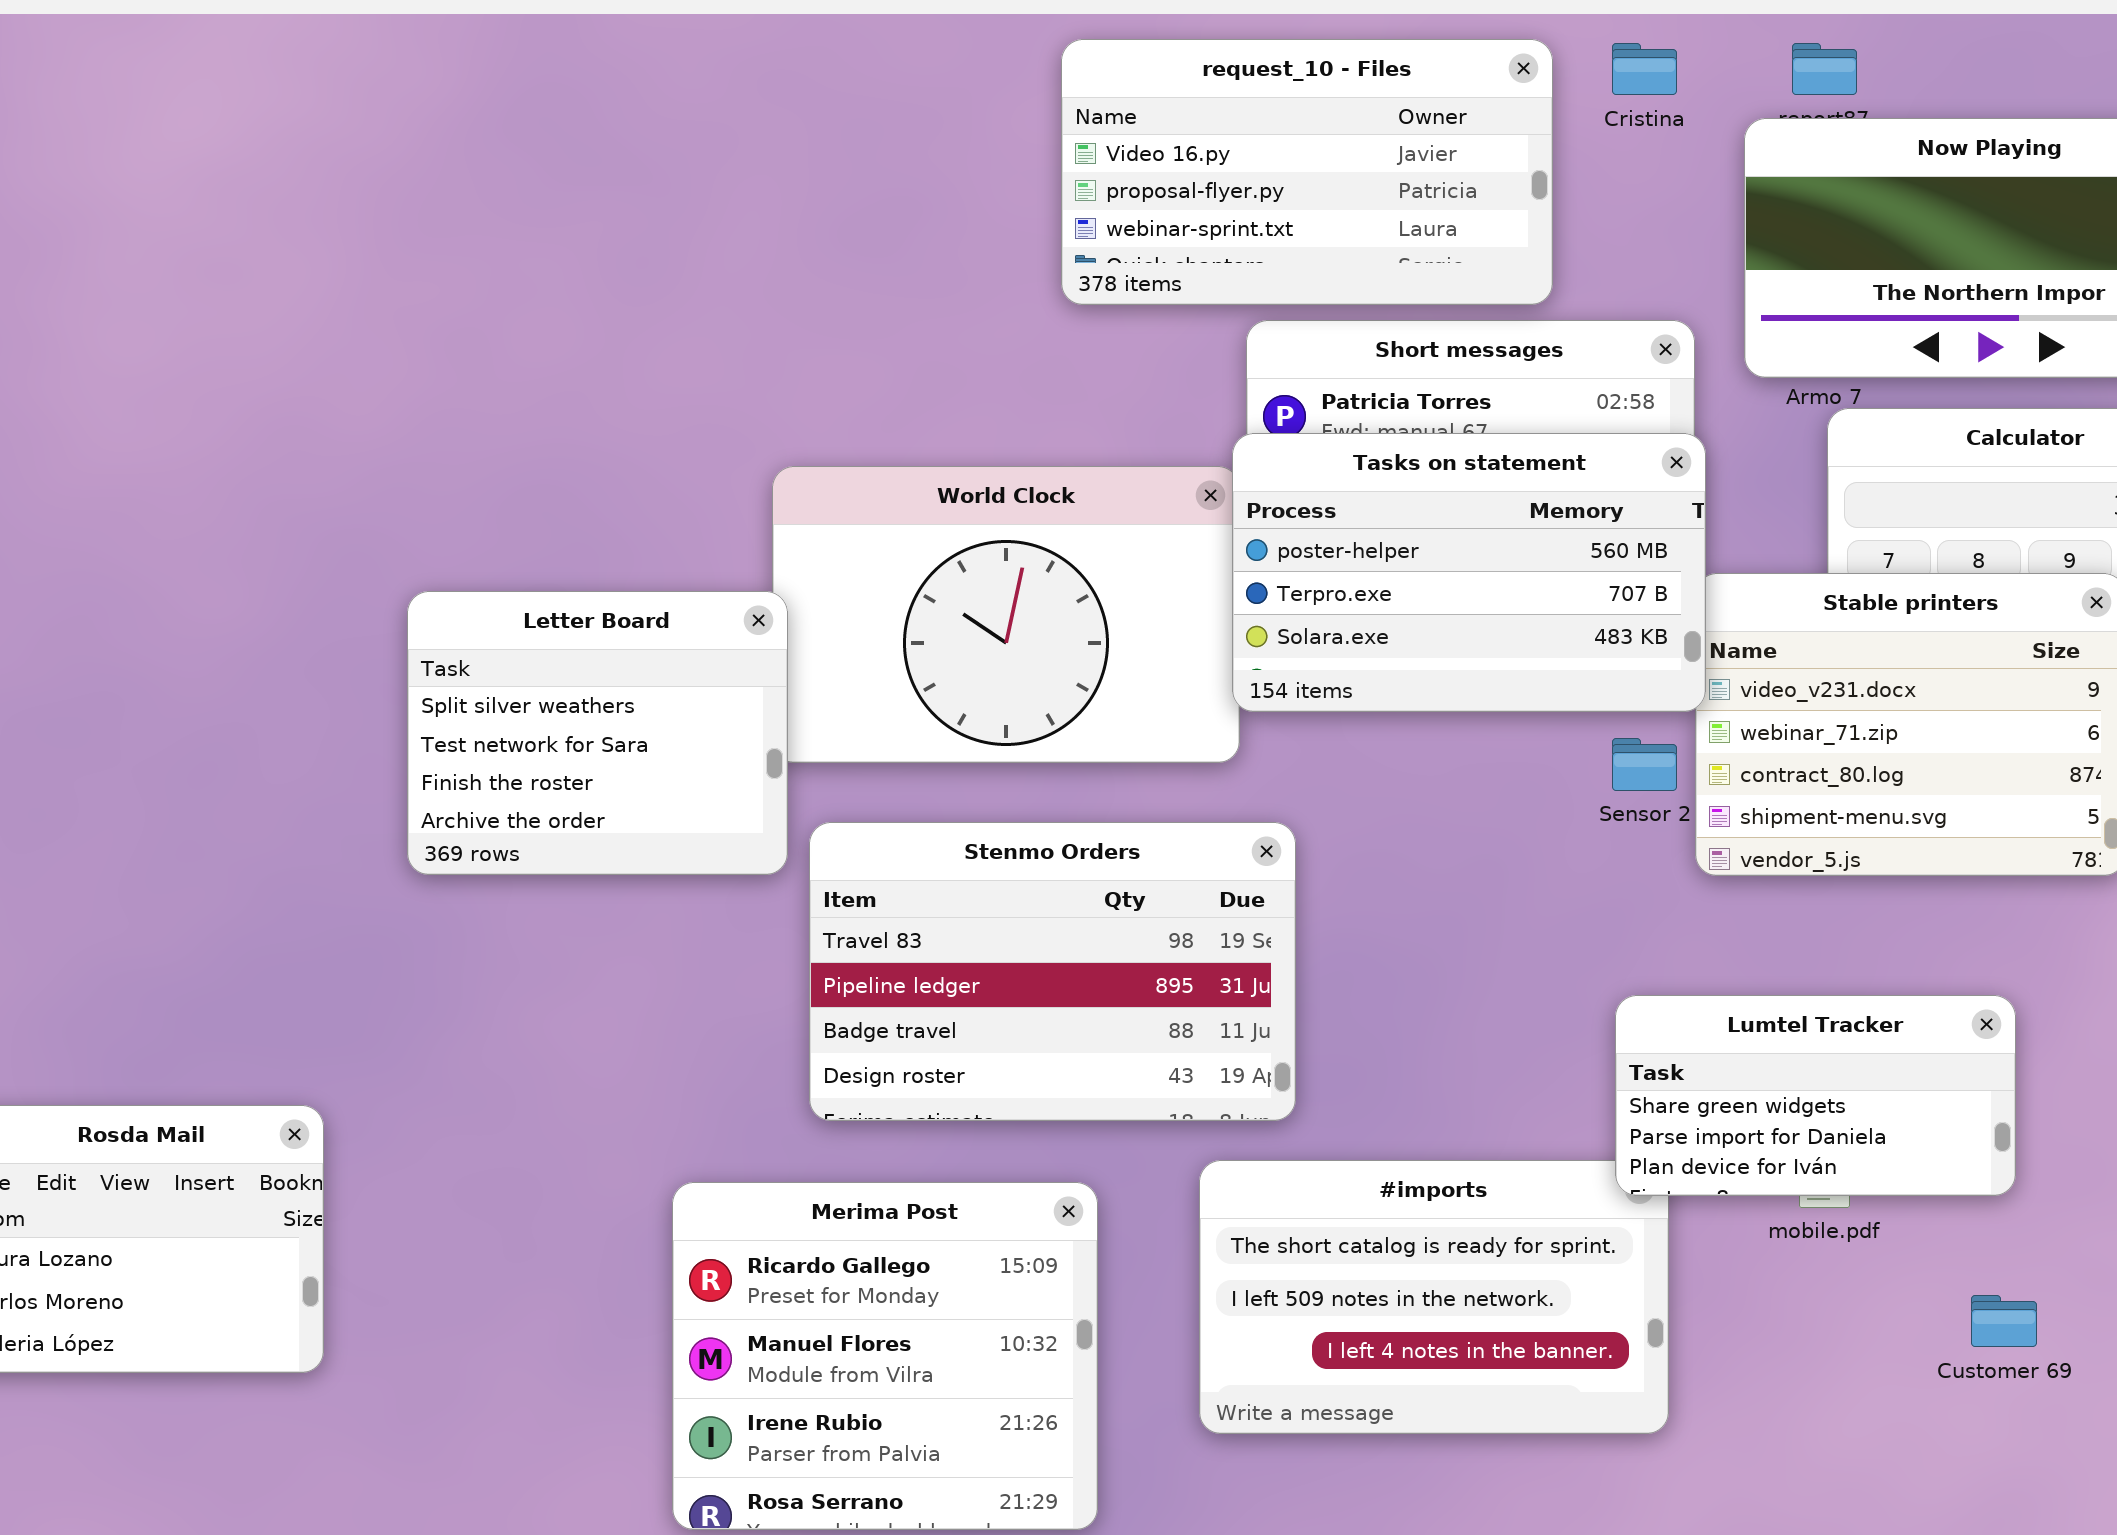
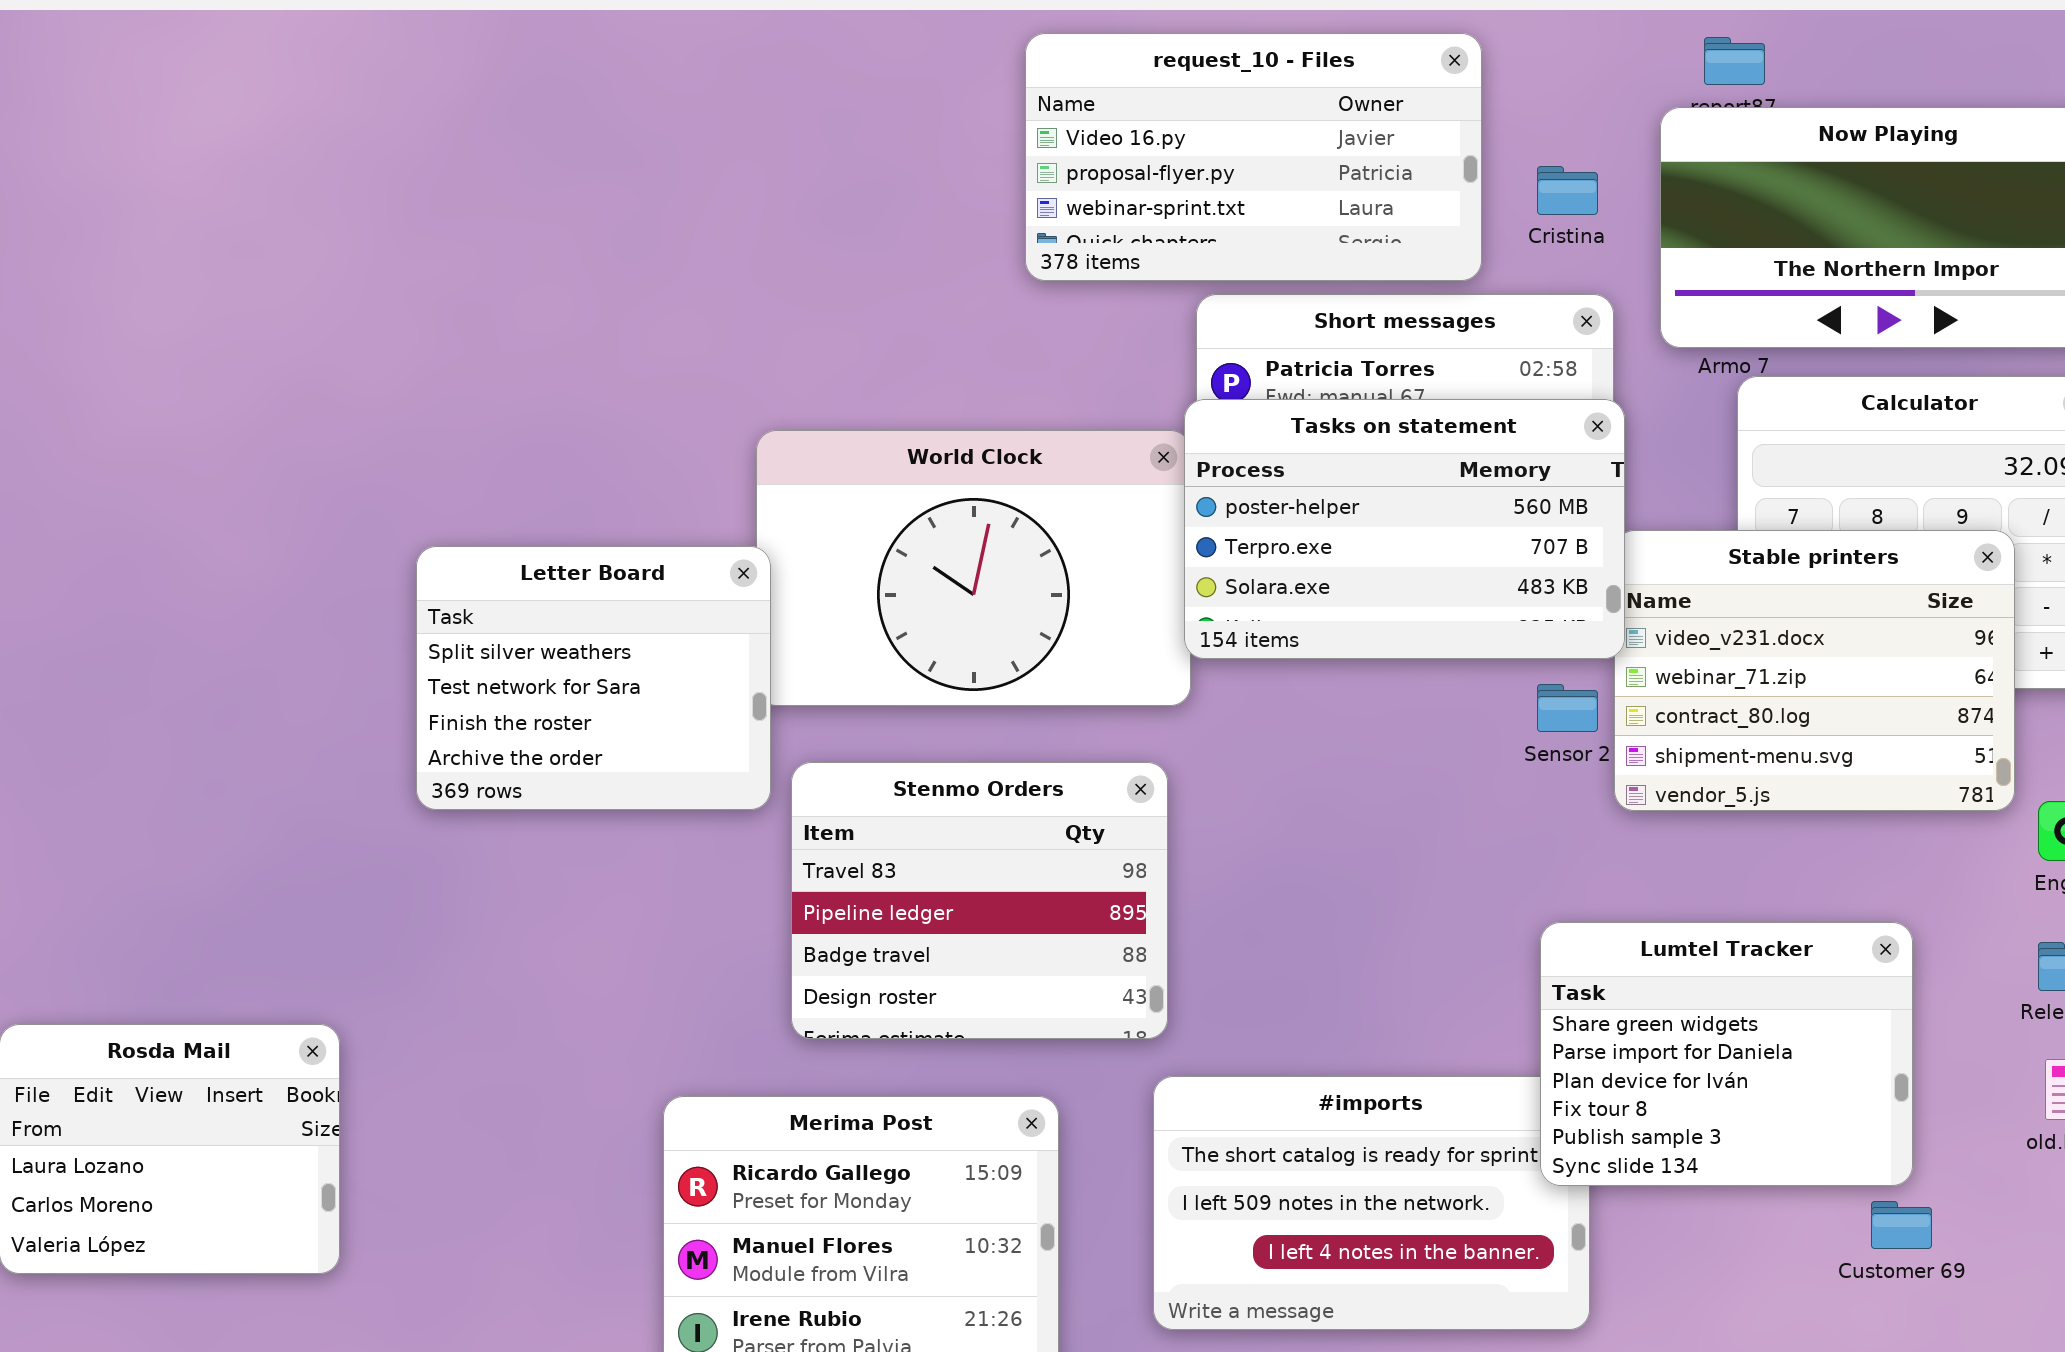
Cristina: [1612,43,1677,95] -> [1537,166,1598,215], moved
Stenmo Orders: [809,822,1296,1121] -> [791,762,1168,1039], resized
Lumtel Tracker: [1615,995,2016,1196] -> [1540,922,1913,1186], resized

